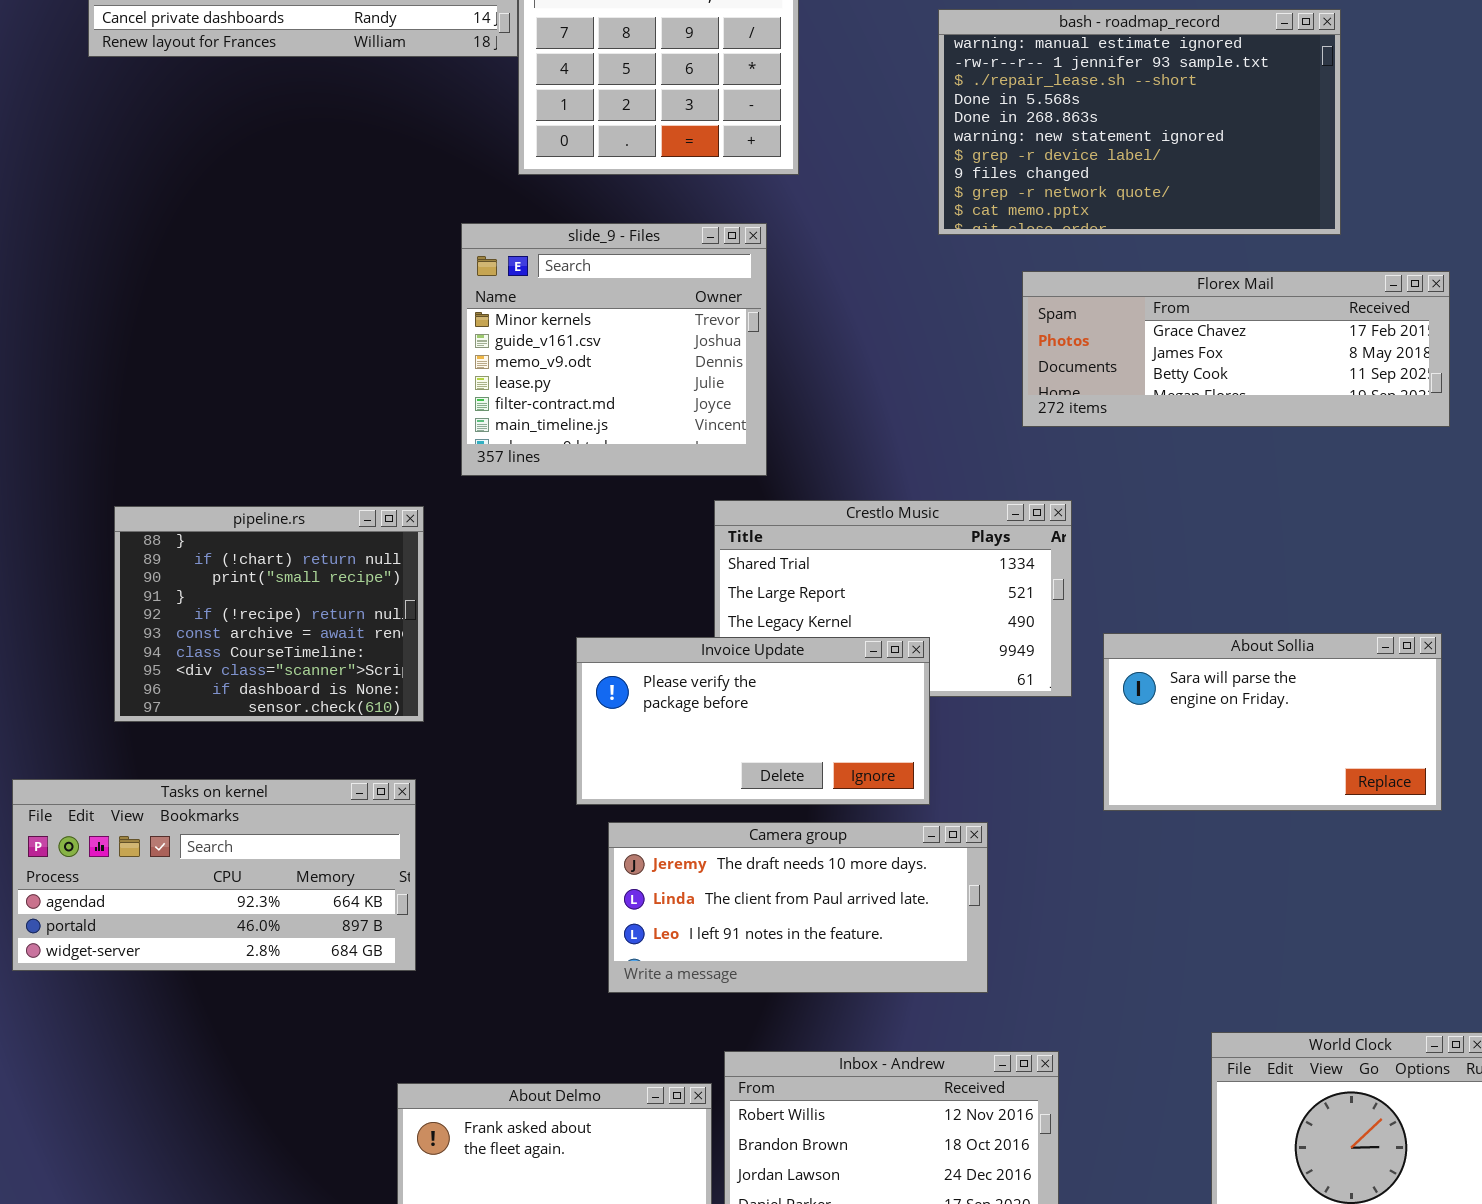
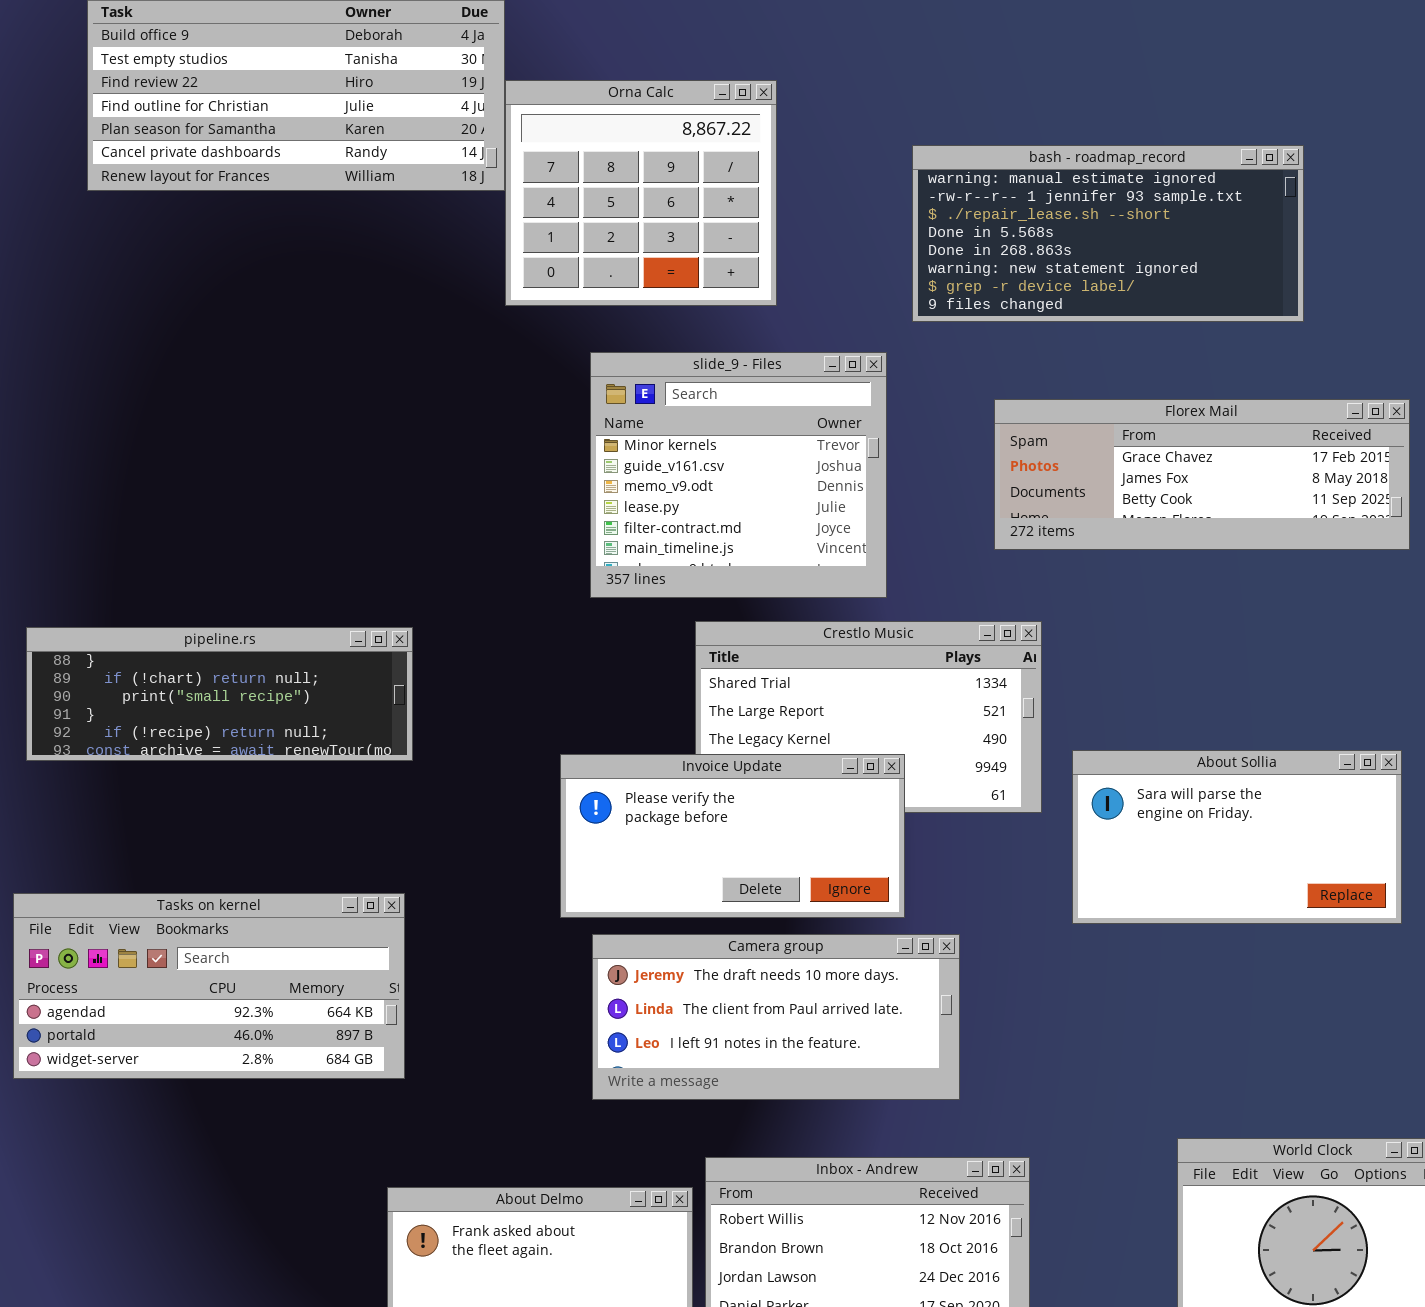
bash - roadmap_record: [938,9,1341,235] -> [912,145,1304,322], resized
slide_9 - Files: [461,223,767,476] -> [590,352,887,598], moved
pipeline.rs: [114,506,424,722] -> [26,627,413,761], resized

